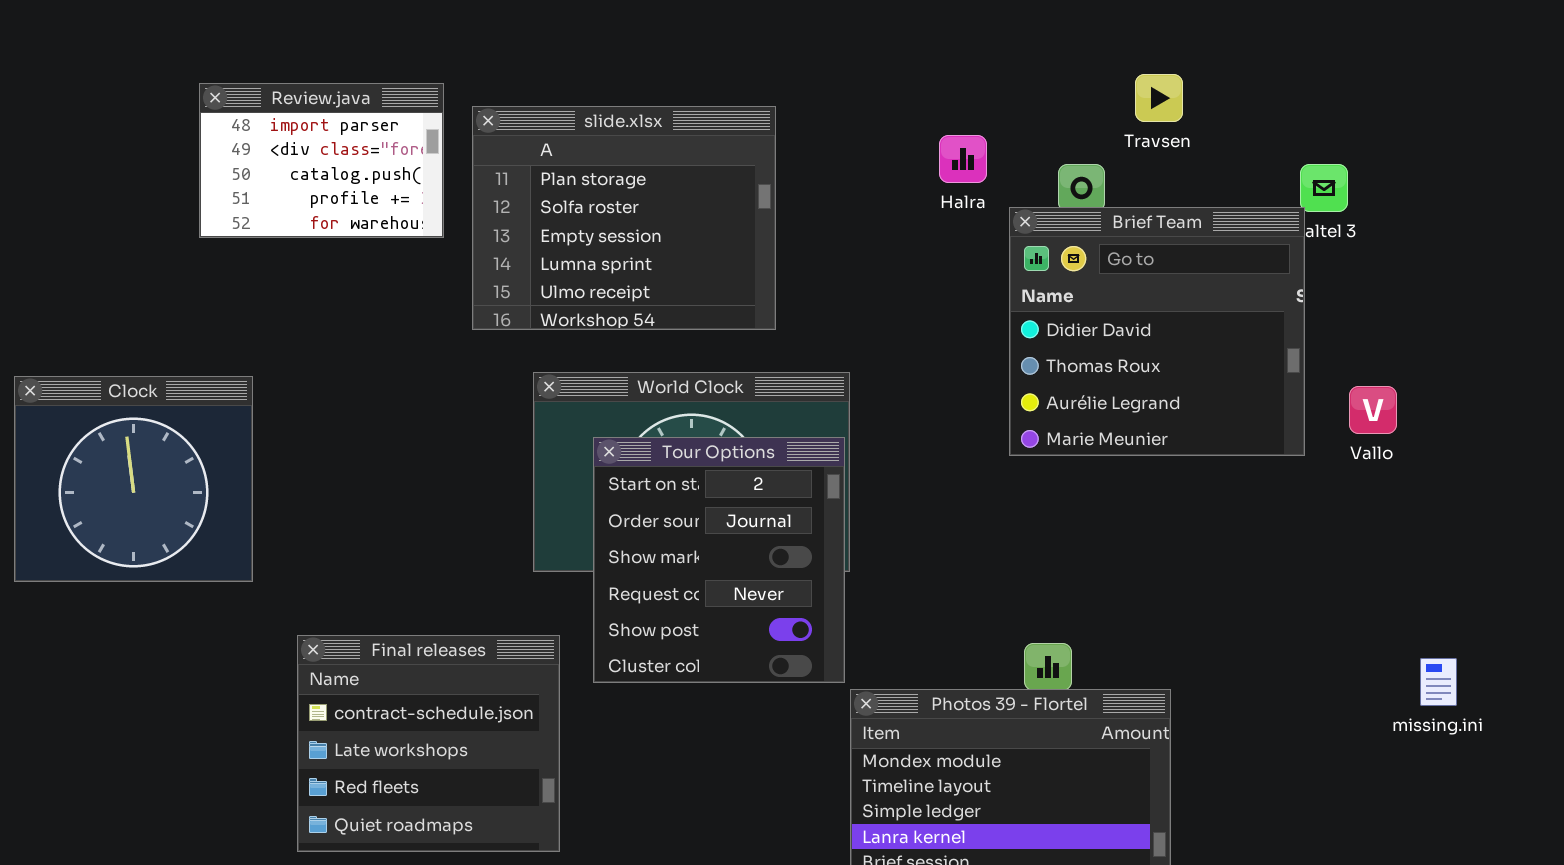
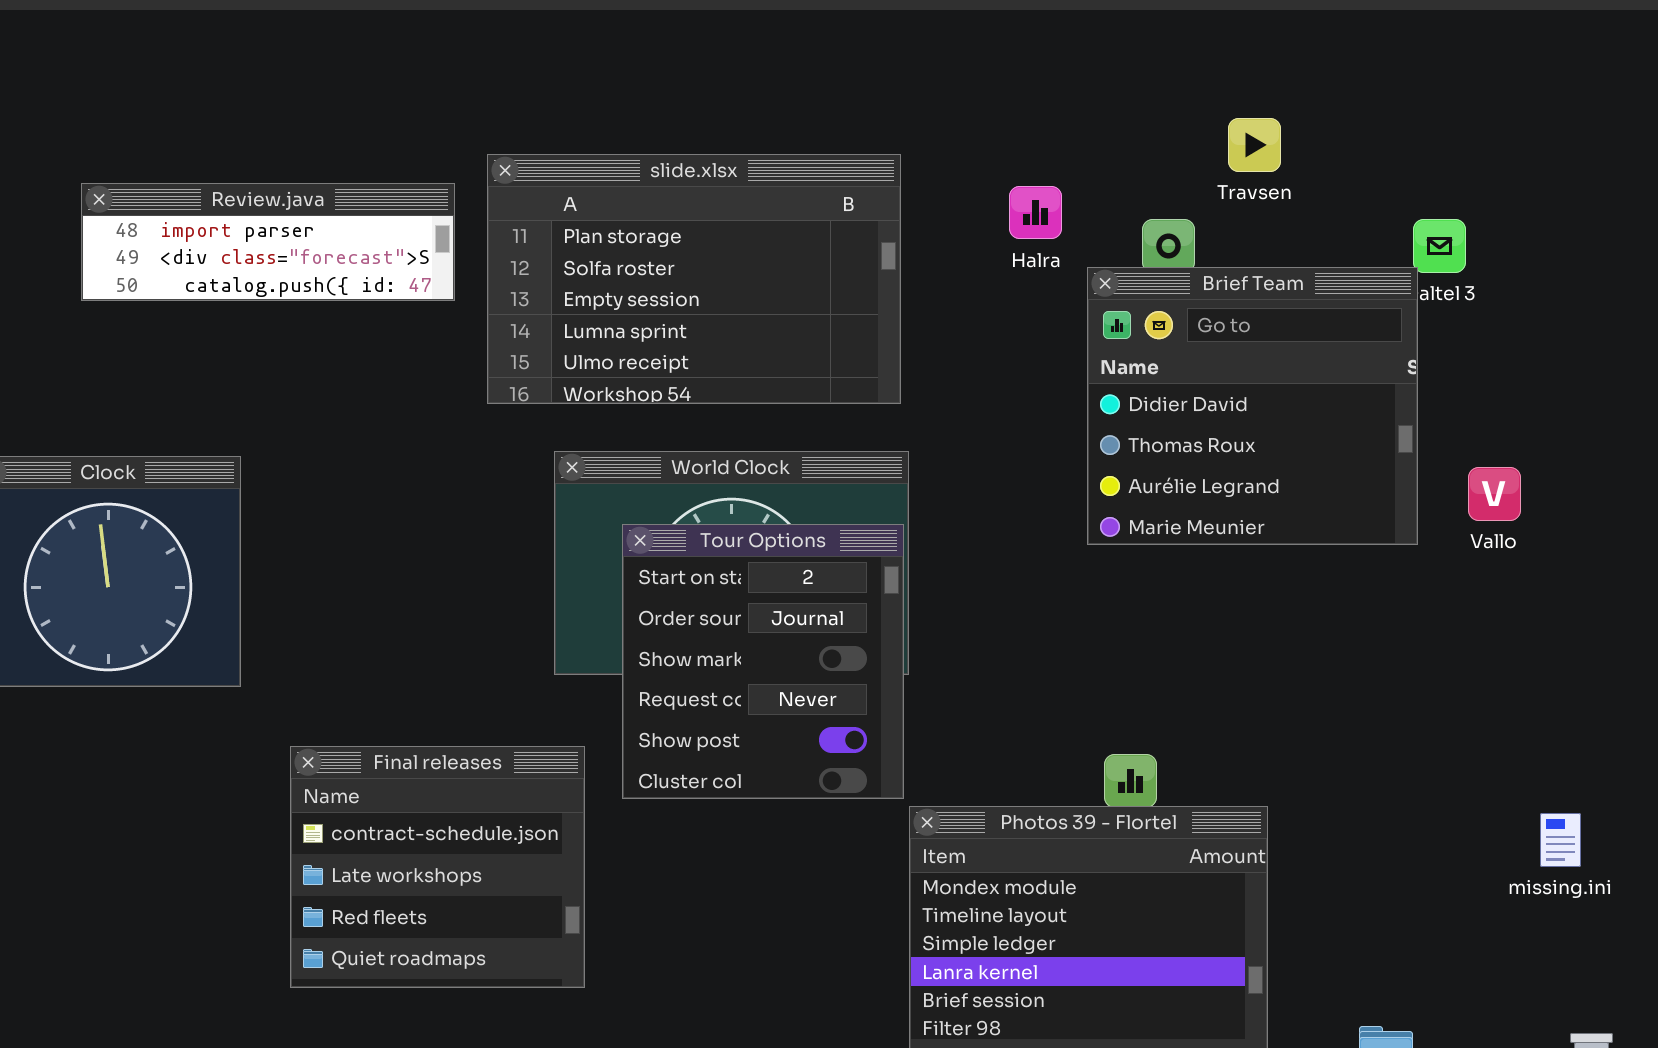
Review.java: [199,83,444,238] -> [81,183,455,301], resized
slide.xlsx: [472,106,776,330] -> [487,154,901,404], resized
missing.ini: [1420,658,1457,706] -> [1540,813,1581,867], moved

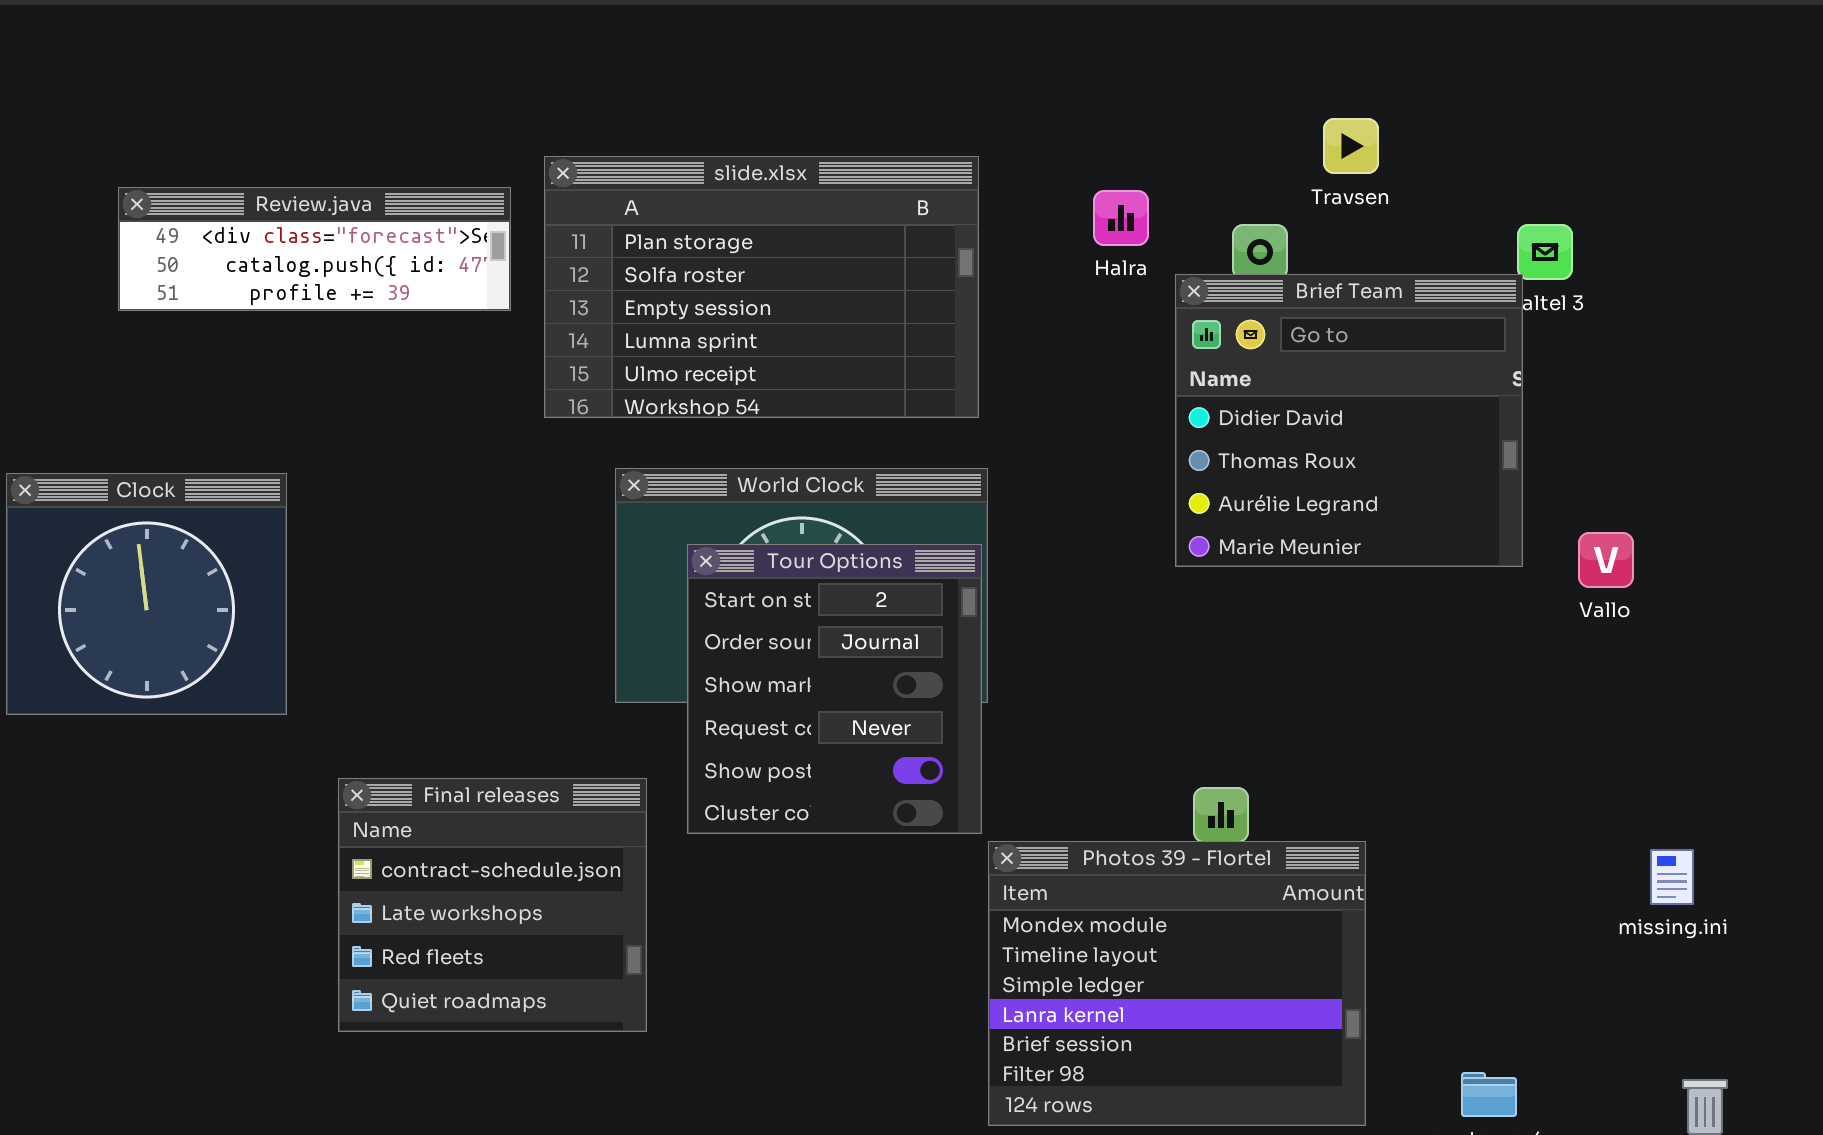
Review.java: [81,183,455,301] -> [118,187,511,311], scrolled down 1 row
Vallo: [1468,467,1521,521] -> [1578,532,1634,588], moved

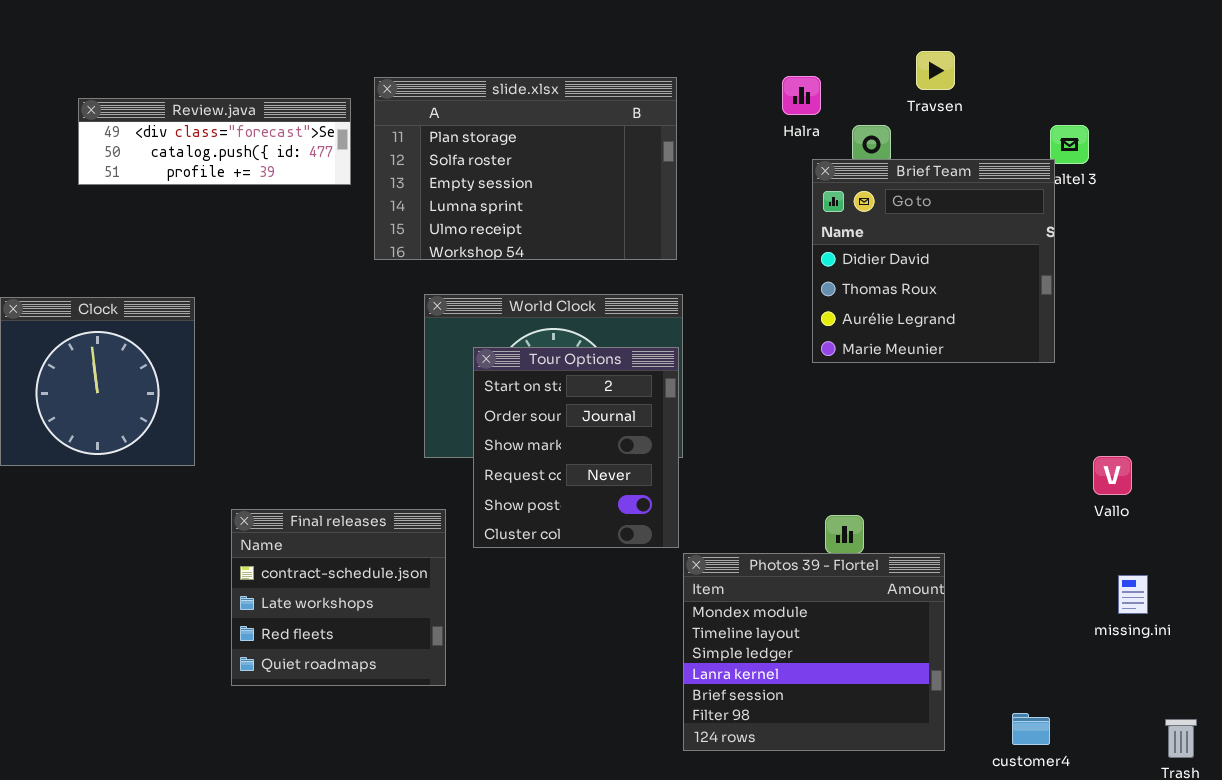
Halra: [1093,190,1149,246] -> [782,76,821,115], moved
Vallo: [1578,532,1634,588] -> [1093,456,1132,495], moved
missing.ini: [1650,849,1694,905] -> [1118,575,1148,614], moved

